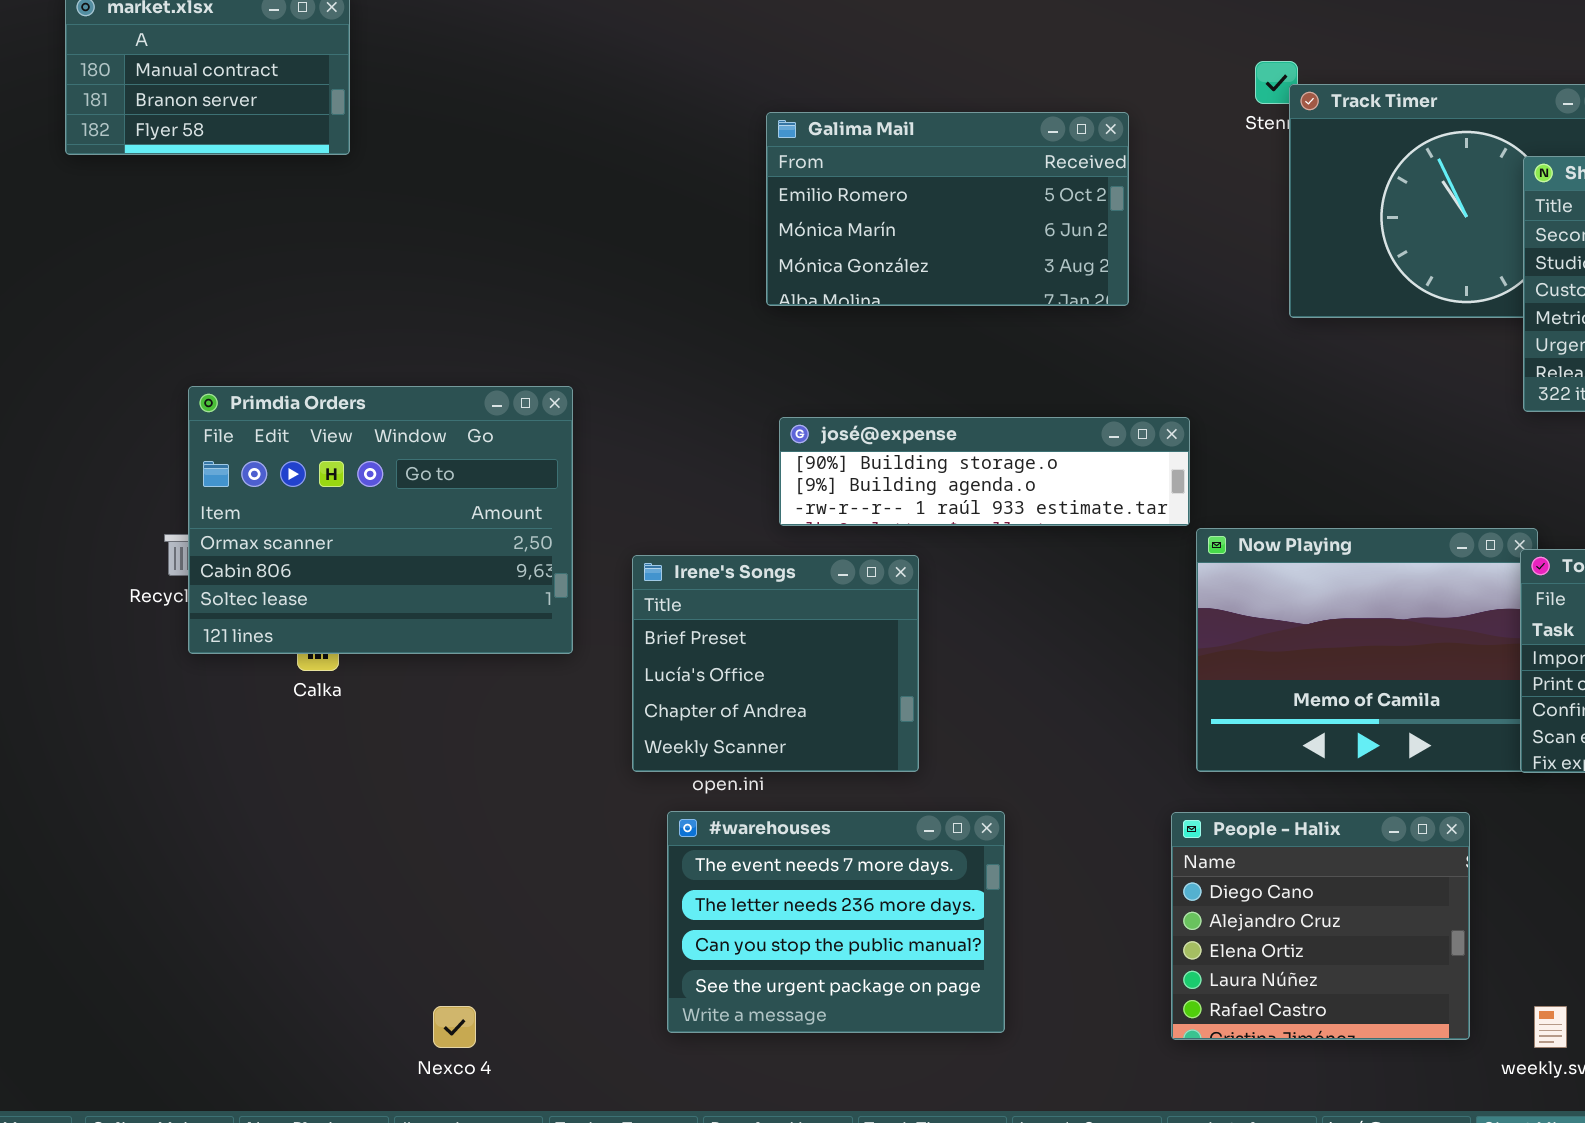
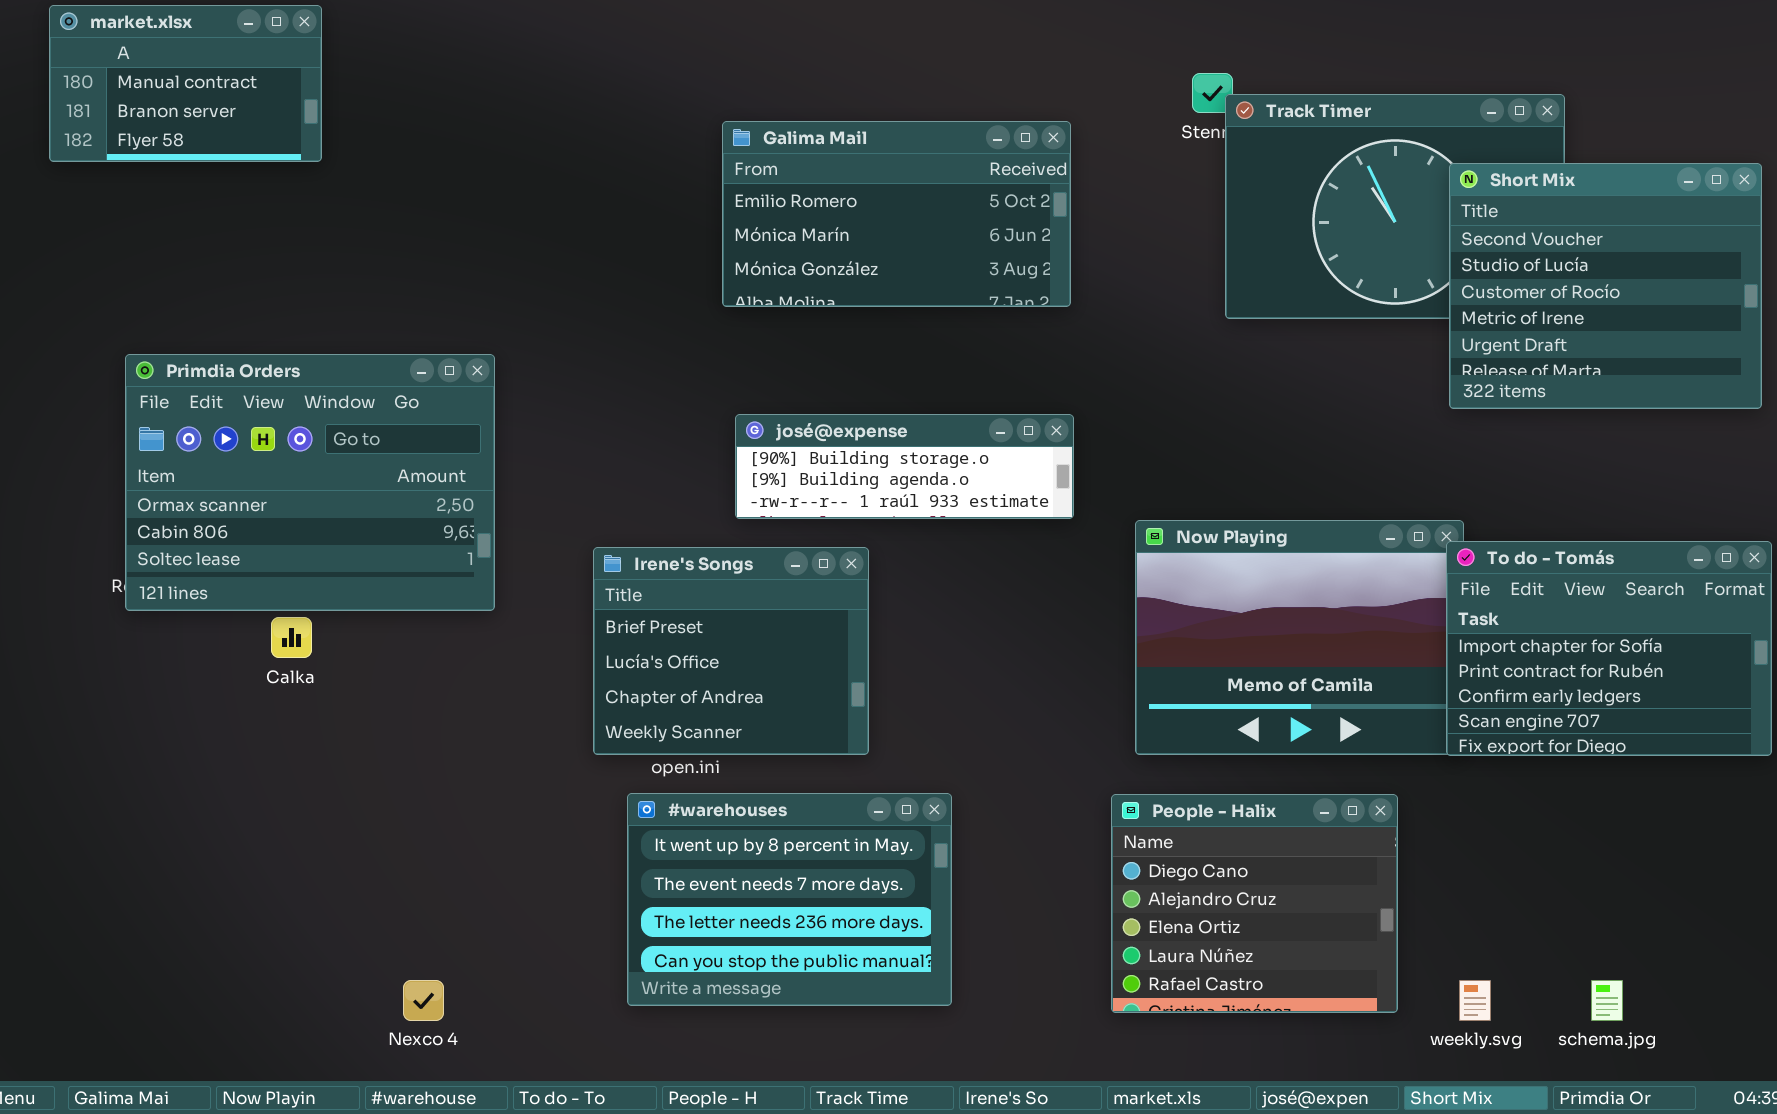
Primdia Orders: [188,386,573,654] -> [125,354,495,611], moved
josé@expense: [779,417,1190,526] -> [735,414,1074,519], resized
#warehouses: [667,811,1005,1033] -> [627,793,952,1006], scrolled up 1 row

